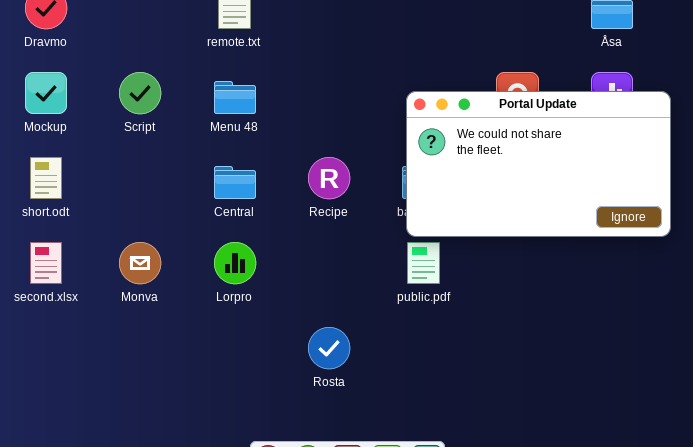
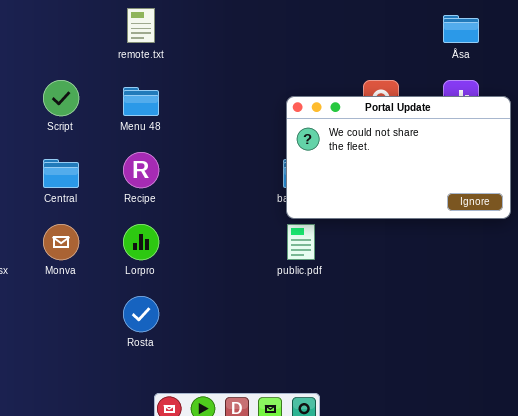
Recipe: [308,157,350,199] -> [123,152,159,188], moved
Central: [214,166,256,199] -> [43,159,79,188], moved
Rosta: [308,327,350,369] -> [123,296,159,332], moved

